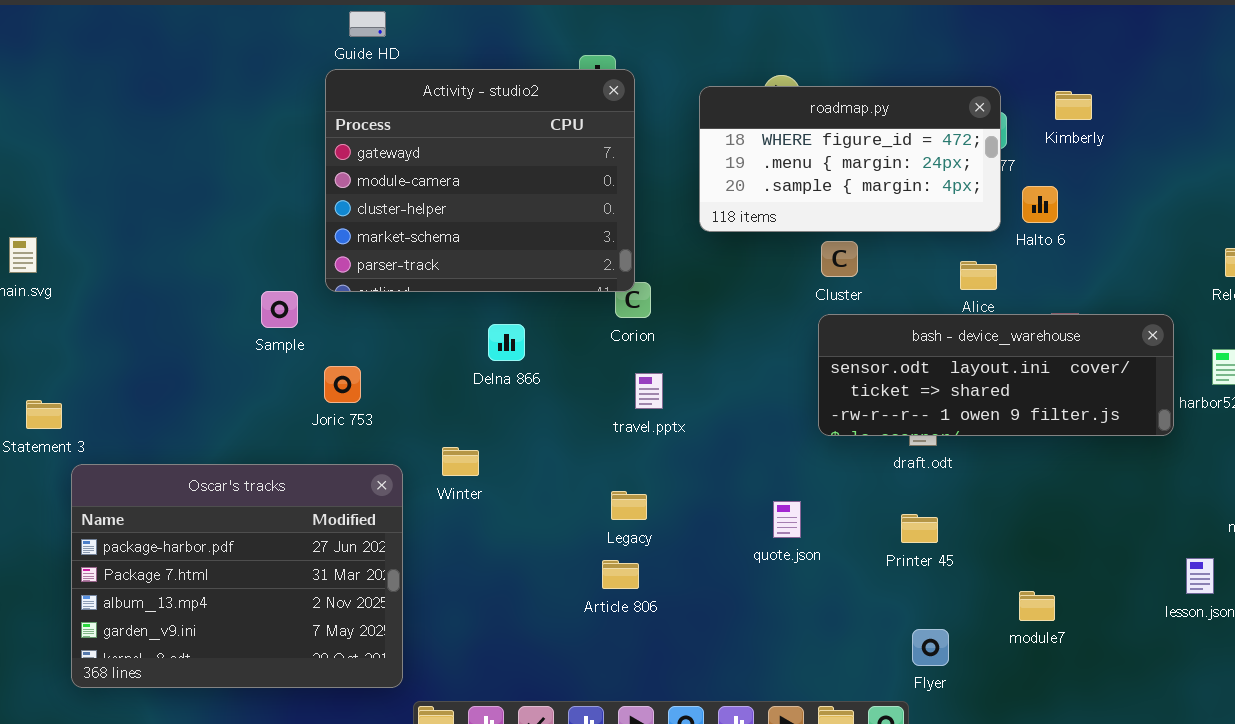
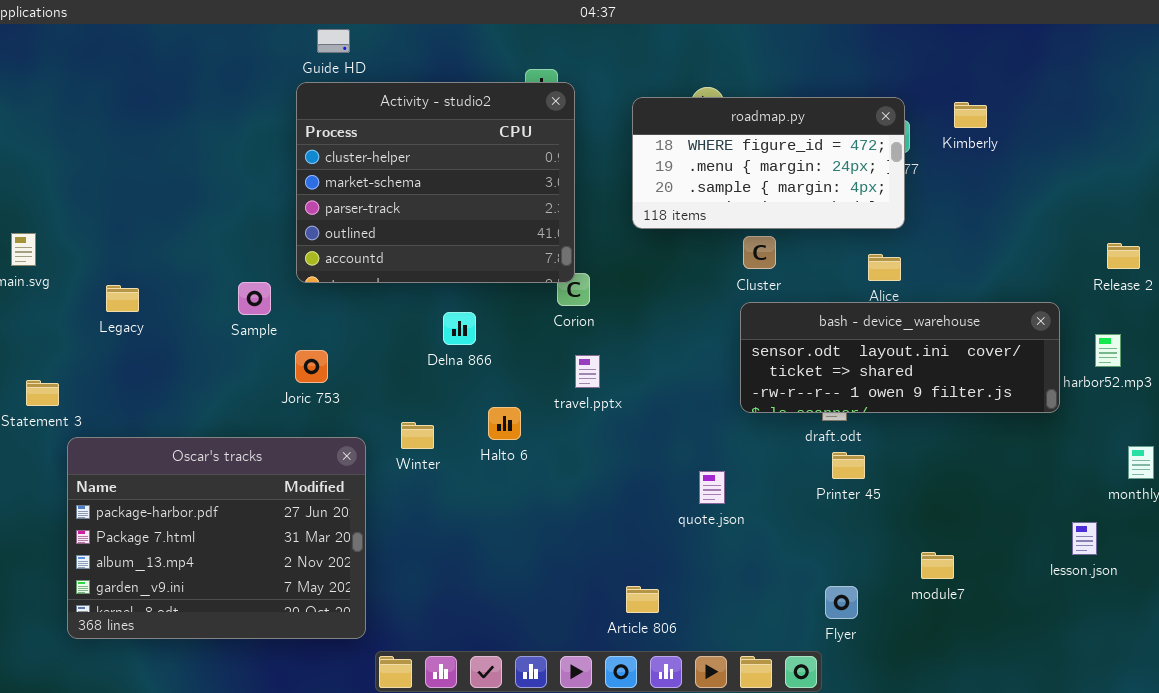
Activity - studio2: [325,69,635,292] -> [296,82,575,283], scrolled down 2 rows
Halto 6: [1022,186,1058,223] -> [488,407,521,440], moved
Legacy: [611,491,647,520] -> [106,285,139,312], moved
Printer 45: [901,514,938,543] -> [832,452,865,479], moved
Article 806: [602,560,639,589] -> [626,586,659,613], moved

